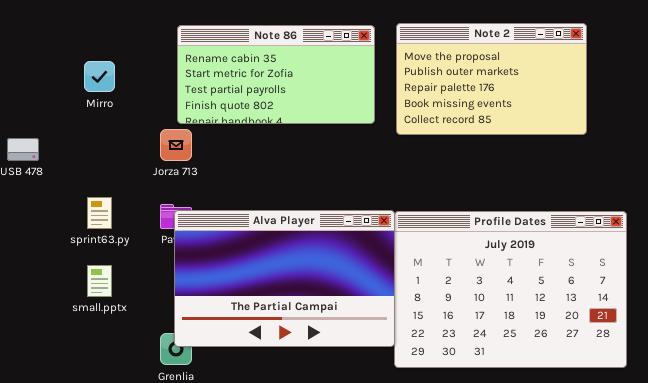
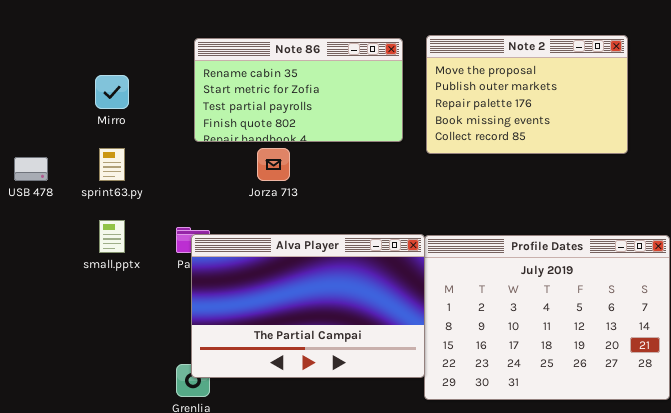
Jorza 713: [160,129,192,161] -> [257,148,290,181], moved
sprint63.py: [87,197,112,229] -> [99,148,125,181], moved
small.pptx: [87,265,112,297] -> [99,220,125,253], moved

